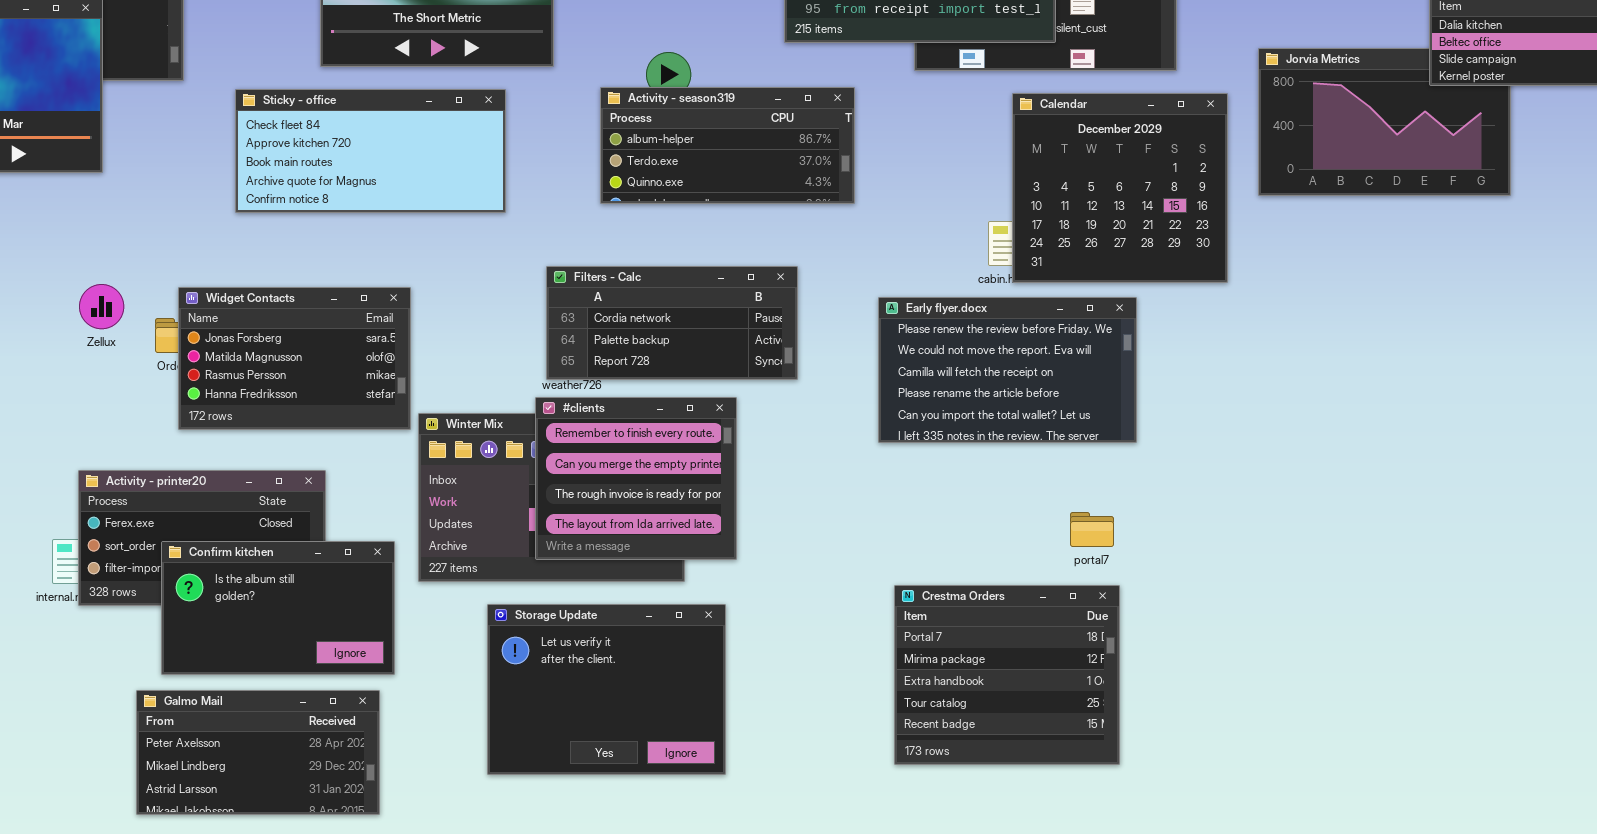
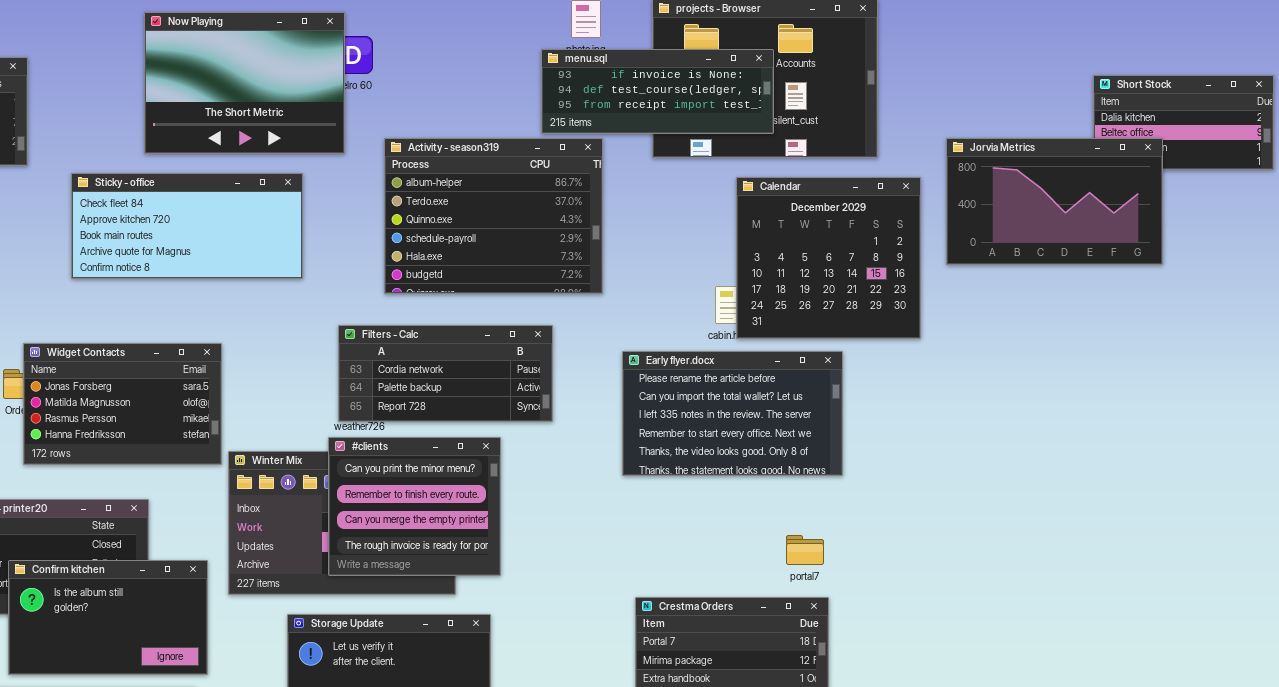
Jorvia Metrics: [1258,48,1511,196] -> [946,138,1163,265], raised
Activity - season319: [600,87,855,204] -> [384,138,603,294], moved, resized
Early flyer.docx: [878,297,1137,443] -> [622,351,843,476], scrolled down 3 rows
#clients: [535,397,737,560] -> [328,437,501,576], scrolled up 1 row

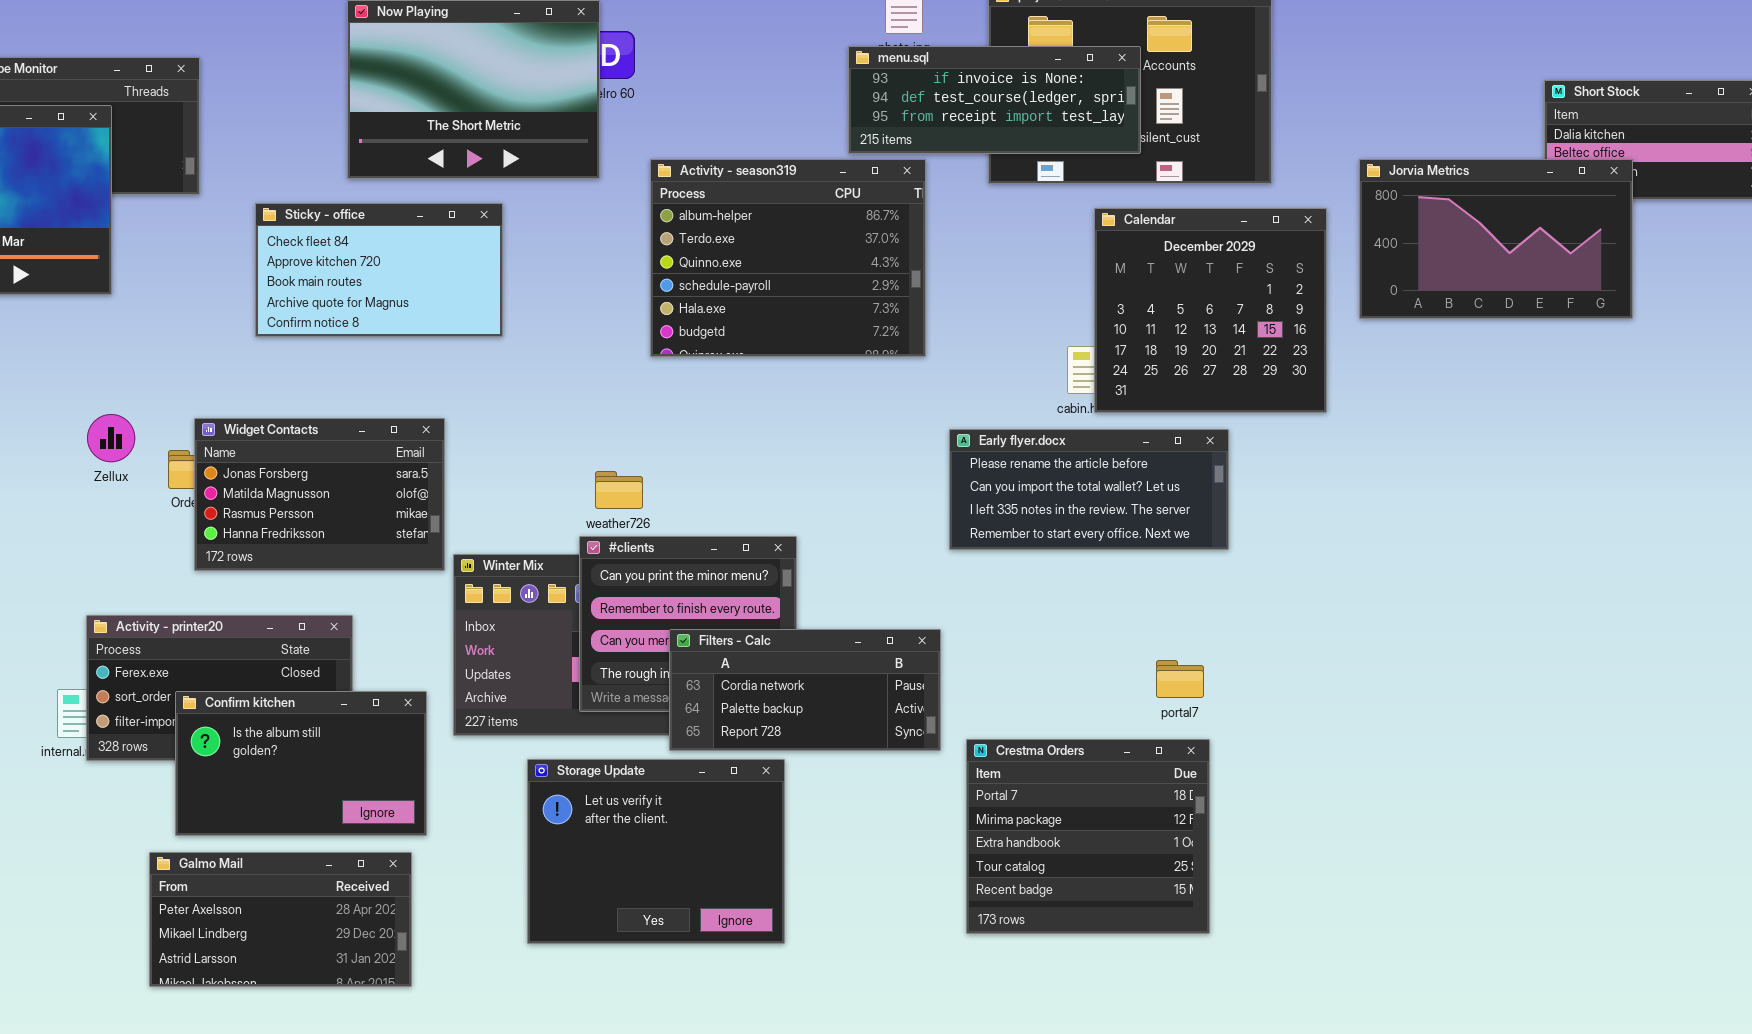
Sticky - office: [71,173,303,279] -> [255,203,503,337], resized
Filters - Calc: [338,325,553,422] -> [669,629,941,751], moved
Early flyer.docx: [622,351,843,476] -> [949,429,1229,550], resized

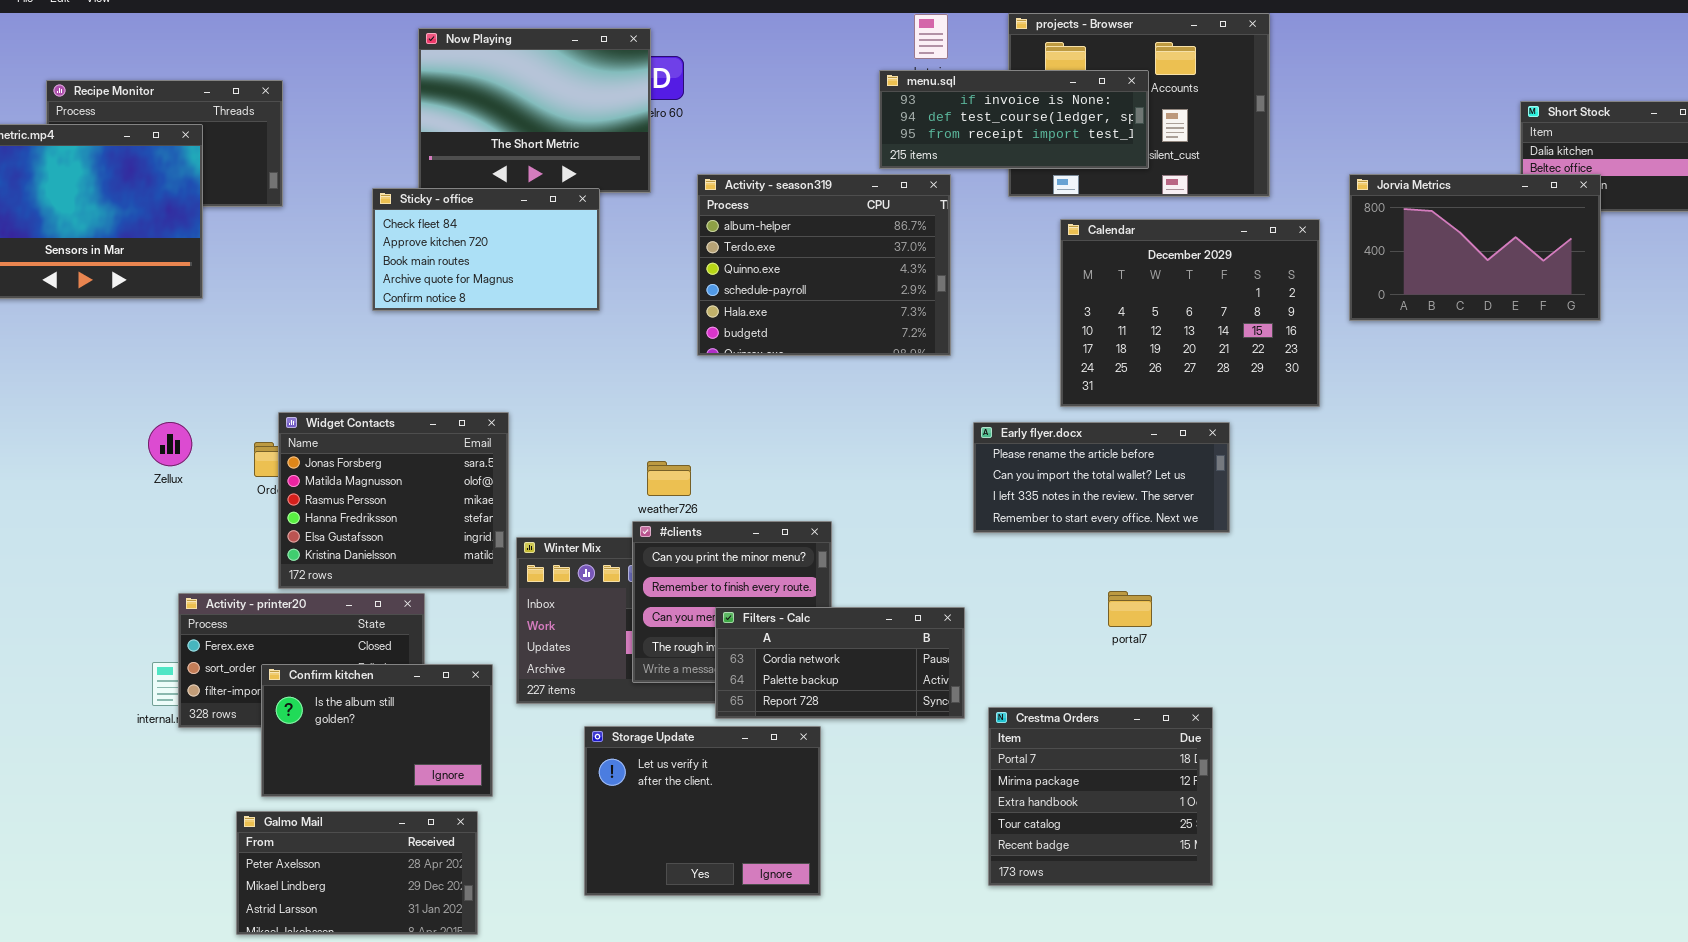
Sticky - office: [255,203,503,337] -> [372,188,600,311], moved
Calendar: [1094,208,1327,413] -> [1060,219,1320,407], resized
Zellux: [87,414,135,462] -> [148,422,192,466], moved
Widget Contacts: [194,418,445,571] -> [278,412,509,589], resized
portal7: [1156,660,1204,698] -> [1108,591,1152,627], moved

